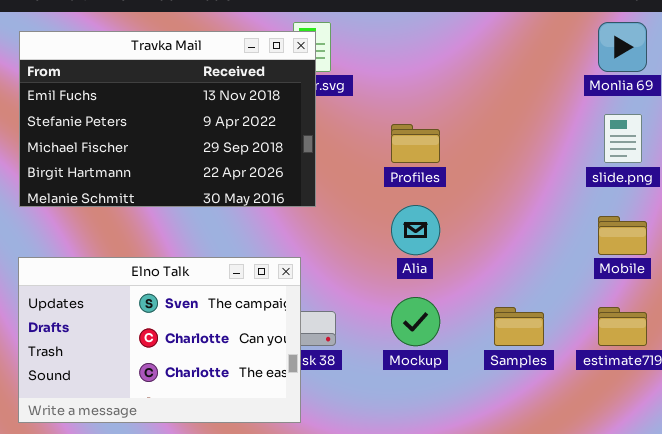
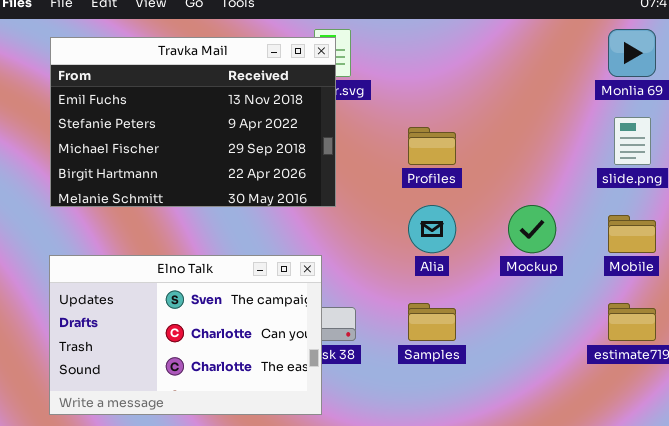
Mockup: [391,297,440,346] -> [508,205,556,253], moved
Samples: [494,307,544,346] -> [408,303,456,341], moved

